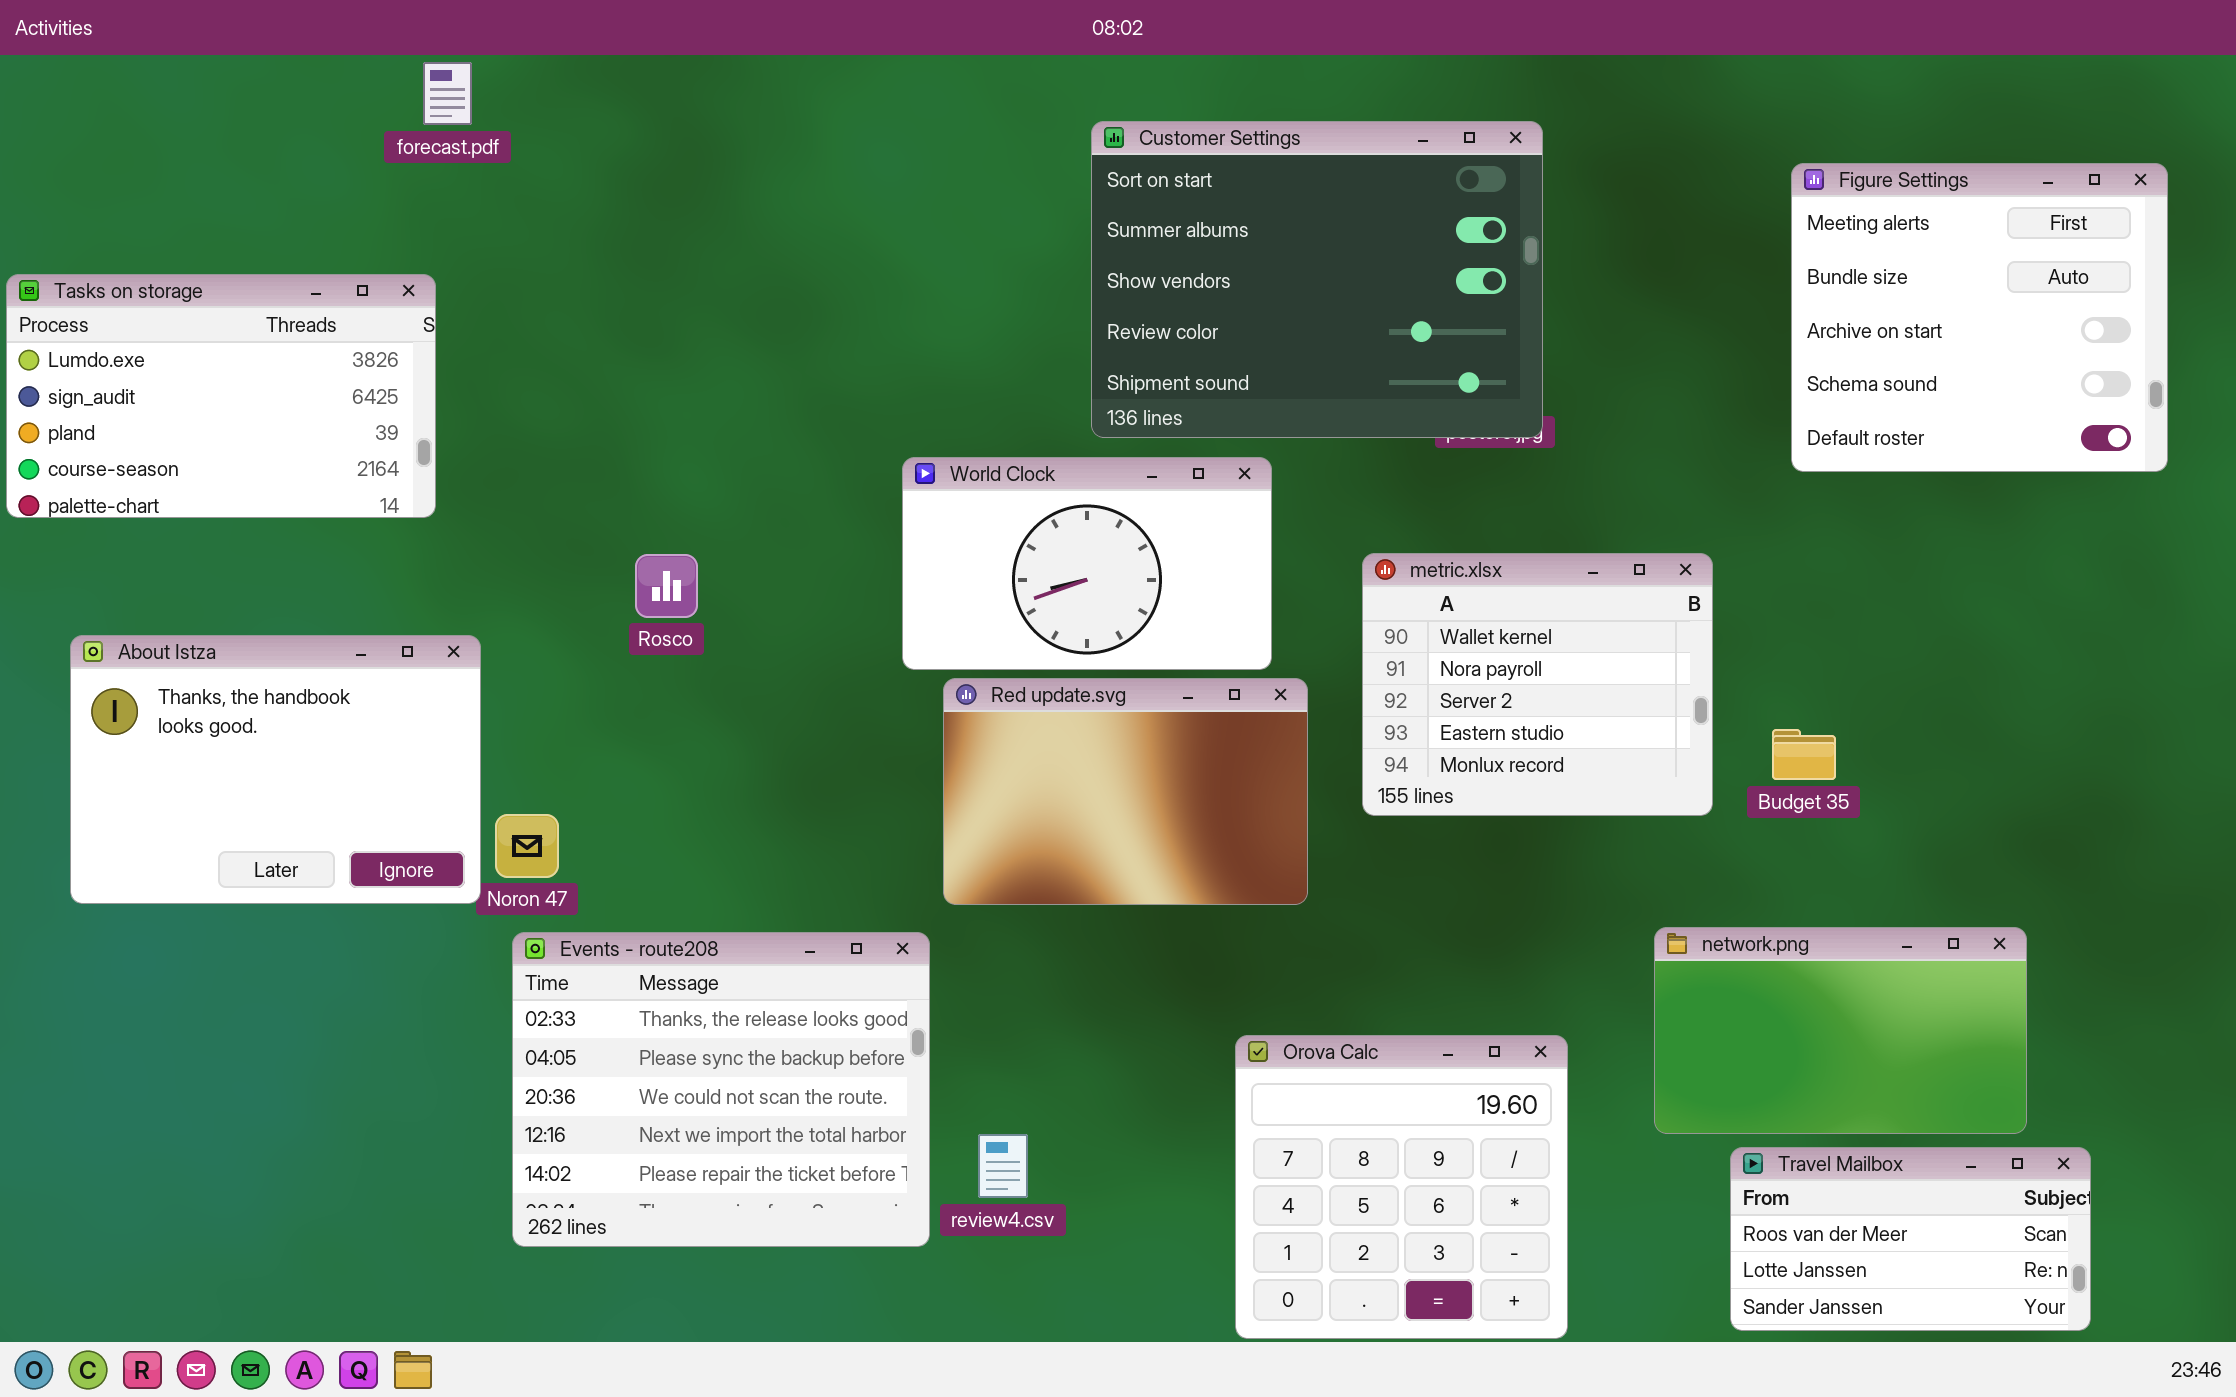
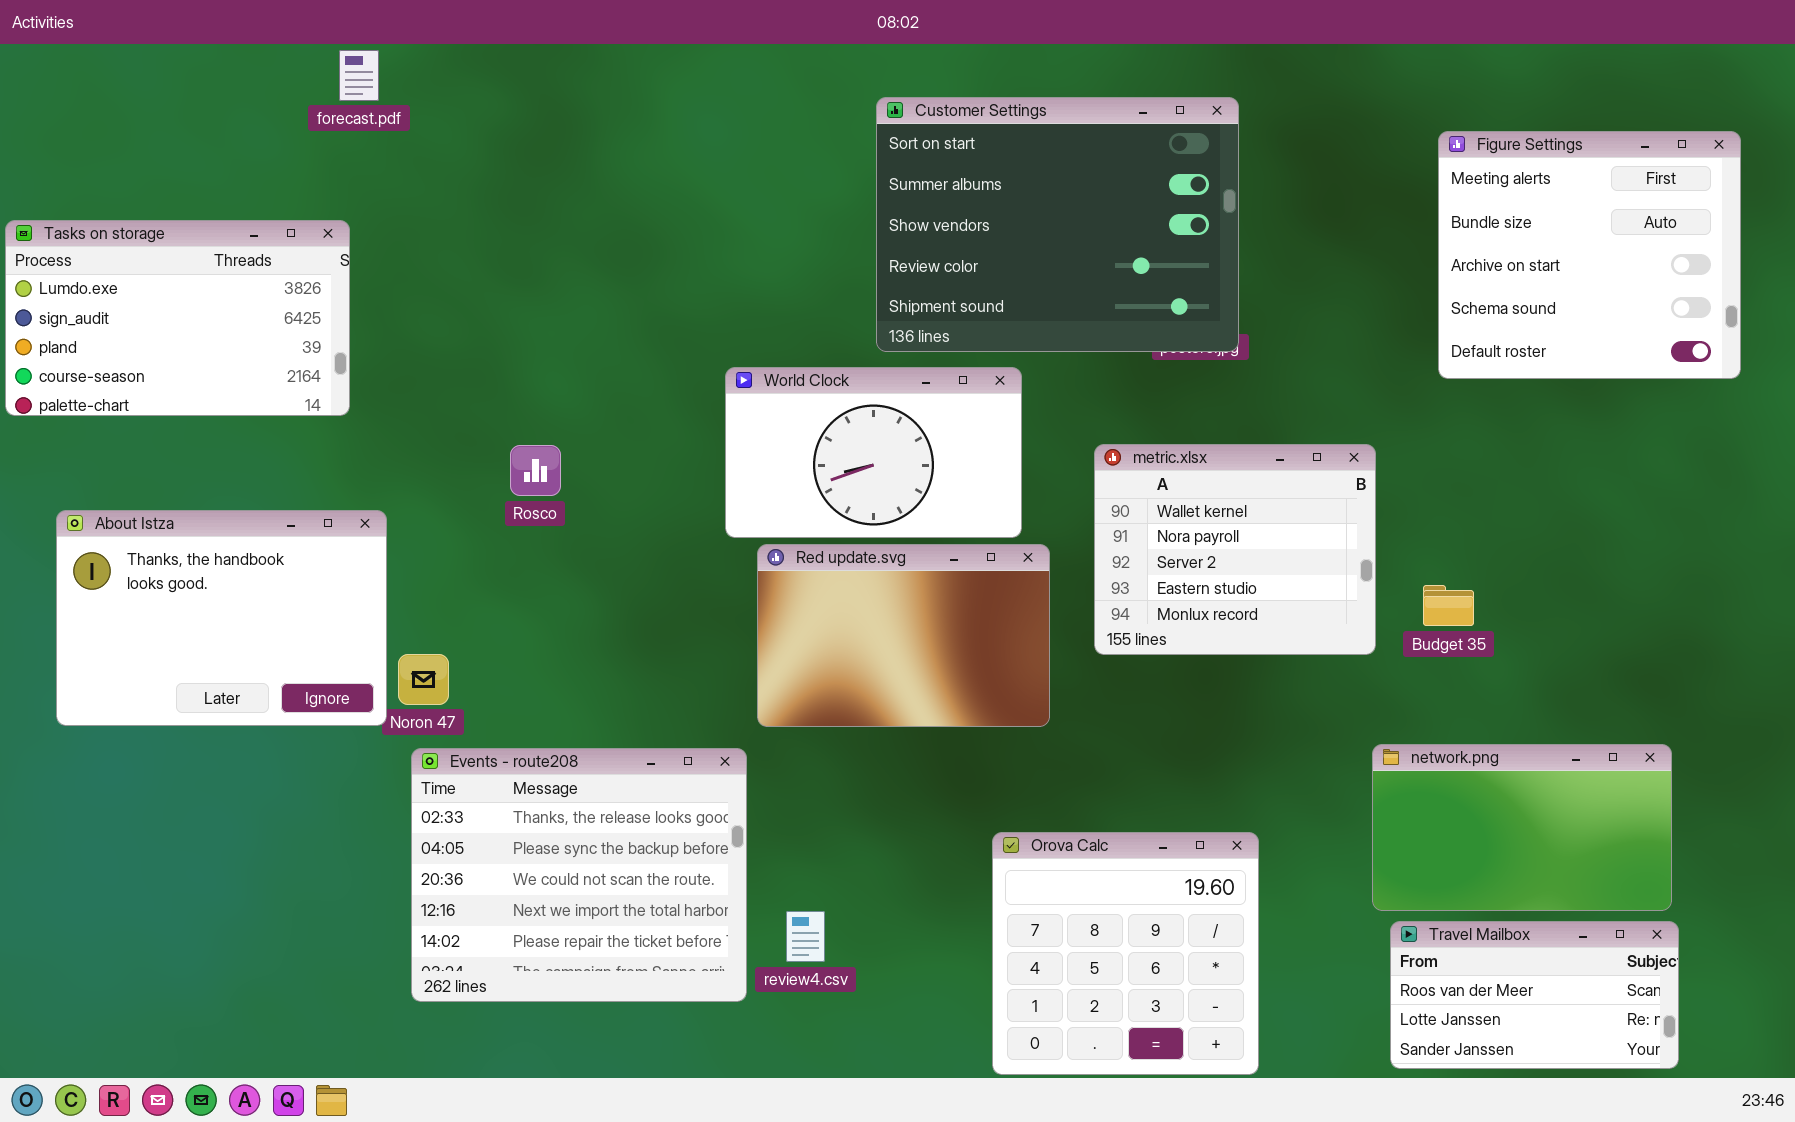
network.png: [1654,927,2027,1134] -> [1372,744,1672,911], moved

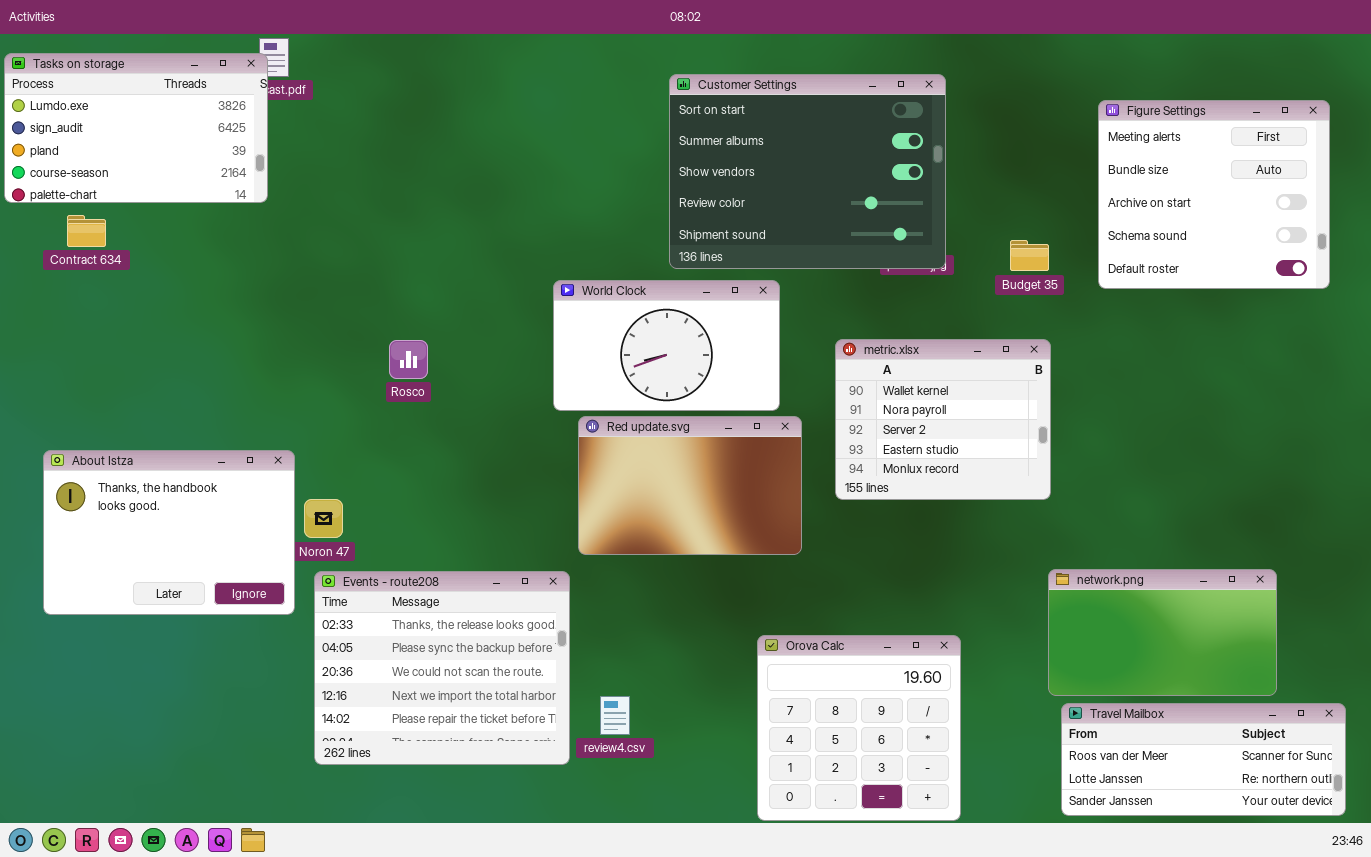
Tasks on storage: [5,220,350,416] -> [4,53,268,203], moved
About Istza: [56,510,387,726] -> [43,450,295,615], moved
Budget 35: [1423,585,1474,626] -> [1010,240,1049,271], moved
Travel Mailbox: [1390,921,1679,1069] -> [1061,703,1346,816], resized

